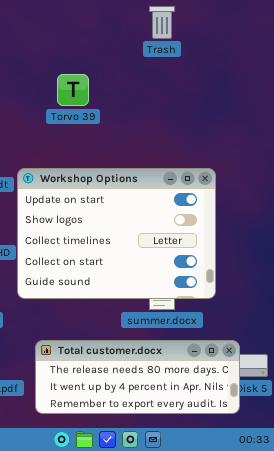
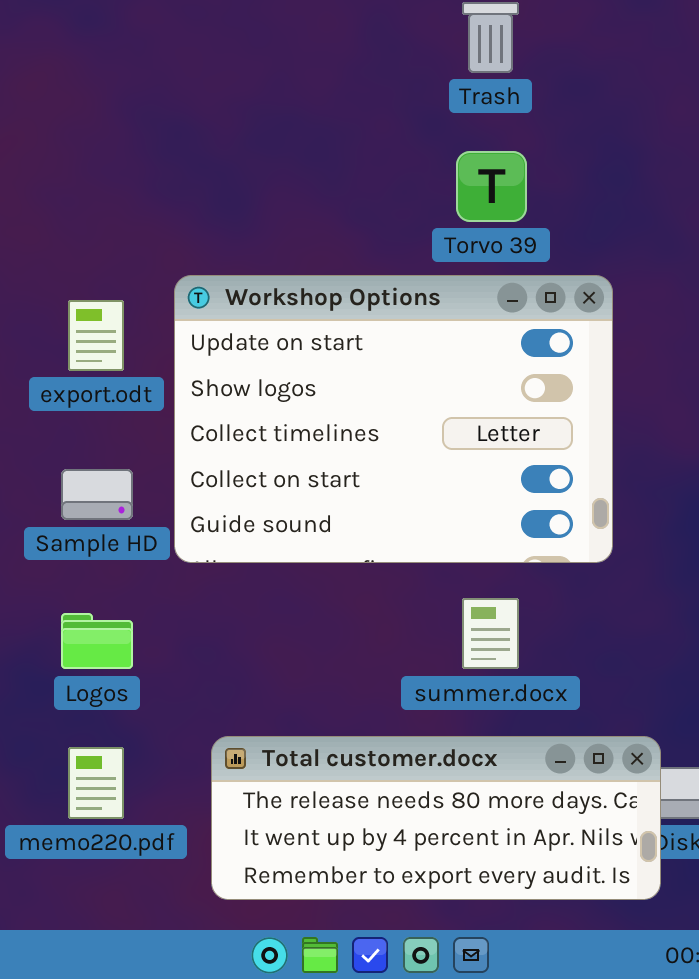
Torvo 39: [57,74,89,106] -> [456,151,527,222], moved
Workshop Options: [17,168,216,299] -> [174,275,613,563], moved

